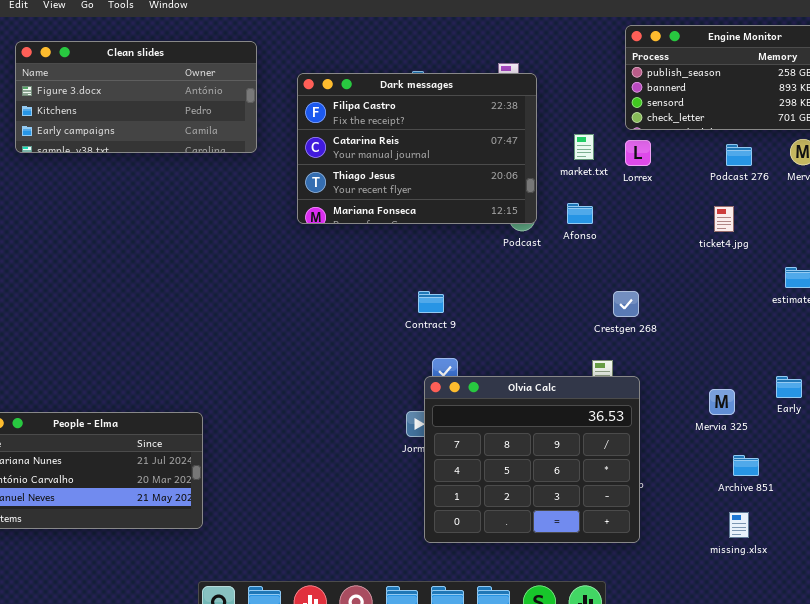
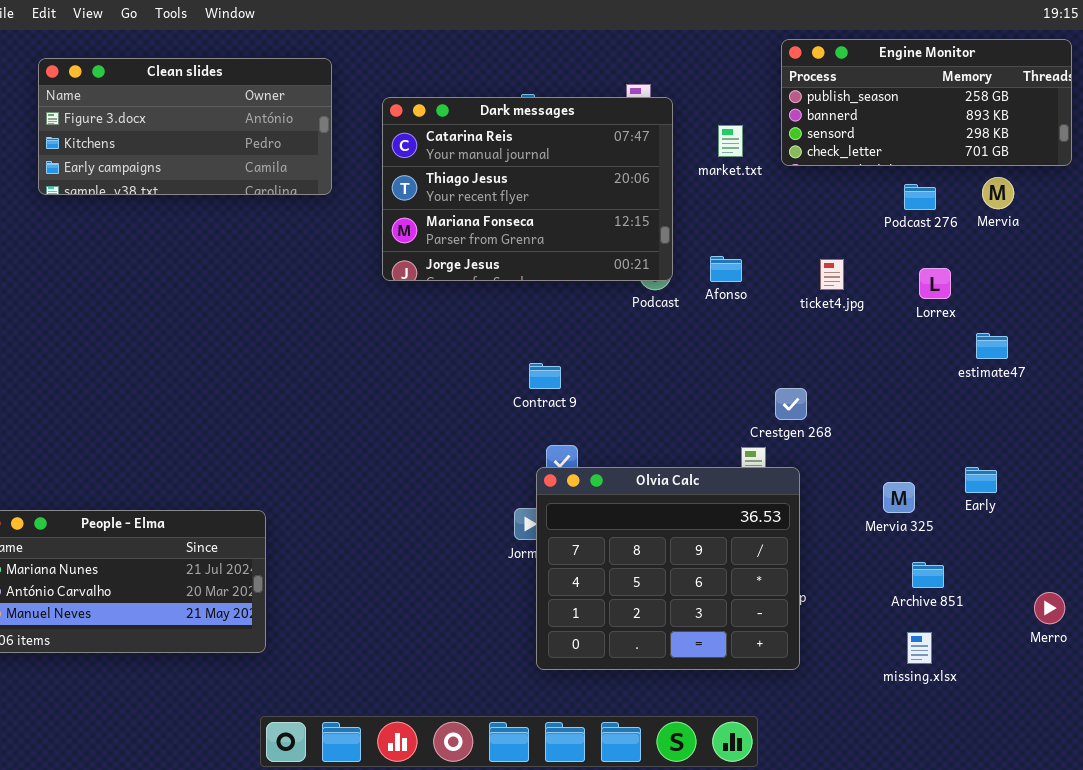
Dark messages: [297,73,537,224] -> [382,97,673,281], scrolled down 1 row
market.txt: [574,134,594,160] -> [718,125,743,157], moved
Lorrex: [625,140,651,166] -> [919,268,951,299], moved
ticket4.jpg: [714,206,734,232] -> [820,259,844,290], moved
Crestgen 268: [613,291,639,317] -> [775,388,807,420], moved

